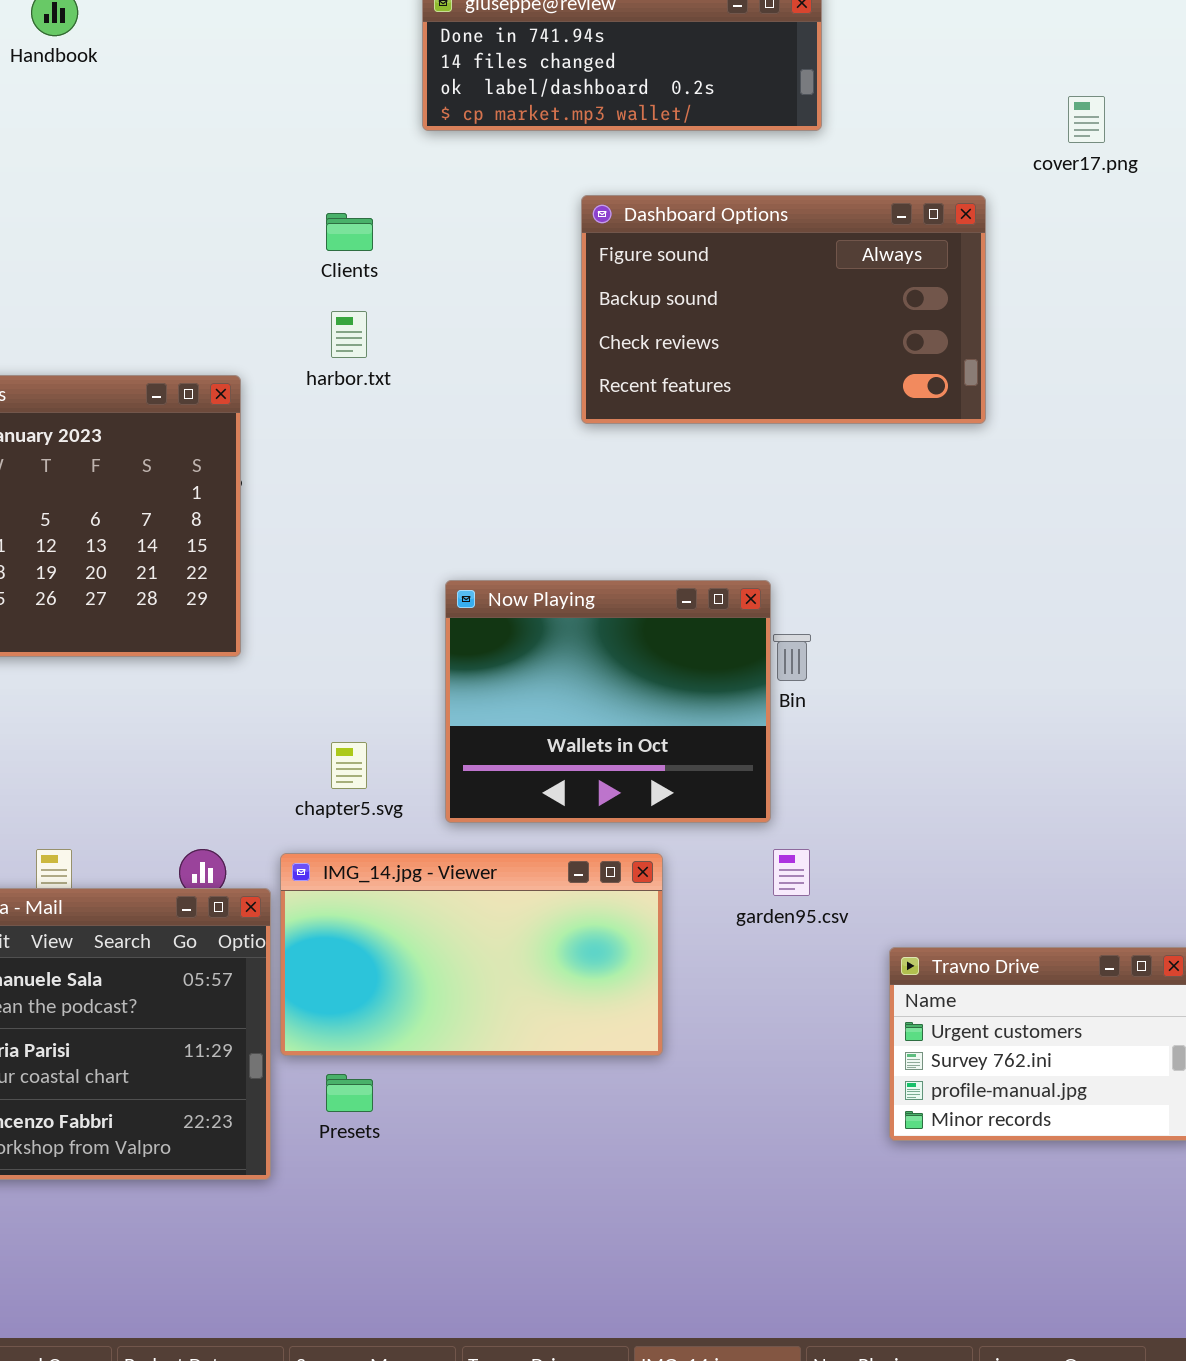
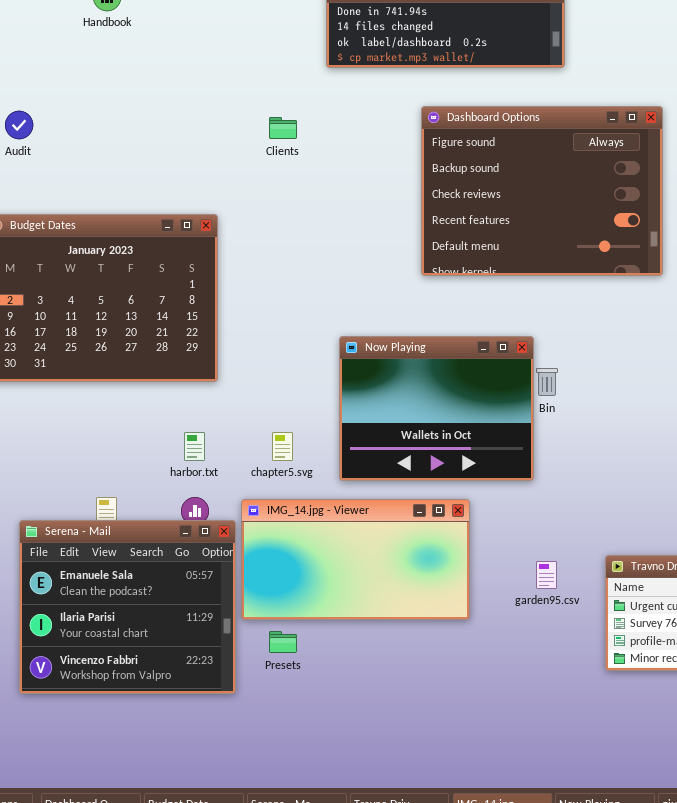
Dashboard Options: [581,195,986,424] -> [421,106,663,276], resized
harbor.txt: [331,311,367,358] -> [184,432,205,461], moved
garden95.csv: [773,849,810,896] -> [536,561,557,589], moved

